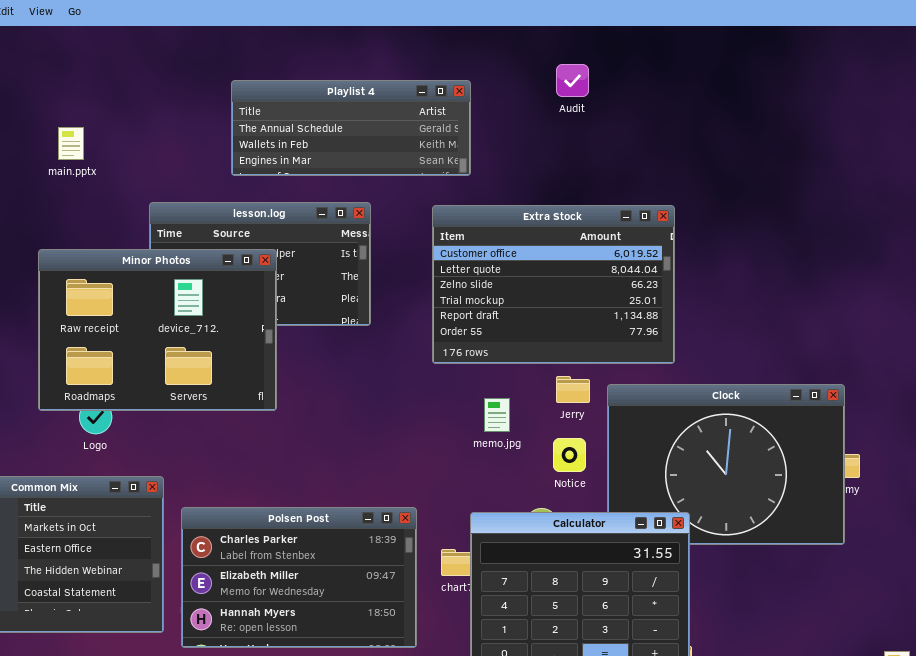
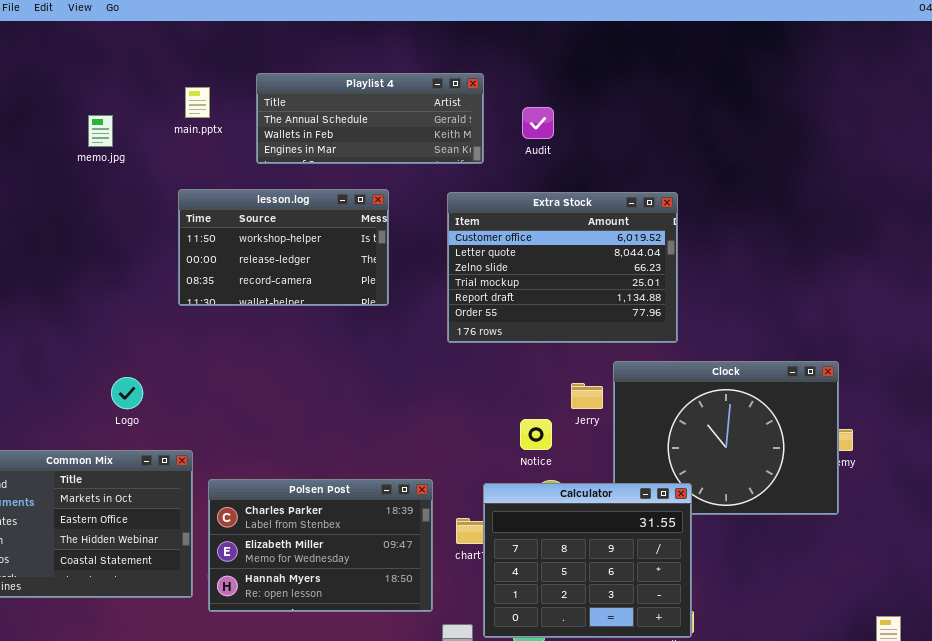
Audit: [556,64,589,97] -> [522,107,554,139], moved
main.pptx: [58,127,84,160] -> [185,87,210,118], moved
Minor Photos: [38,249,277,411] -> none, closed
Jerry: [556,376,590,403] -> [571,383,603,409], moved
memo.jpg: [484,398,510,432] -> [88,115,113,147], moved
Notice: [553,438,586,472] -> [520,419,552,450], moved

